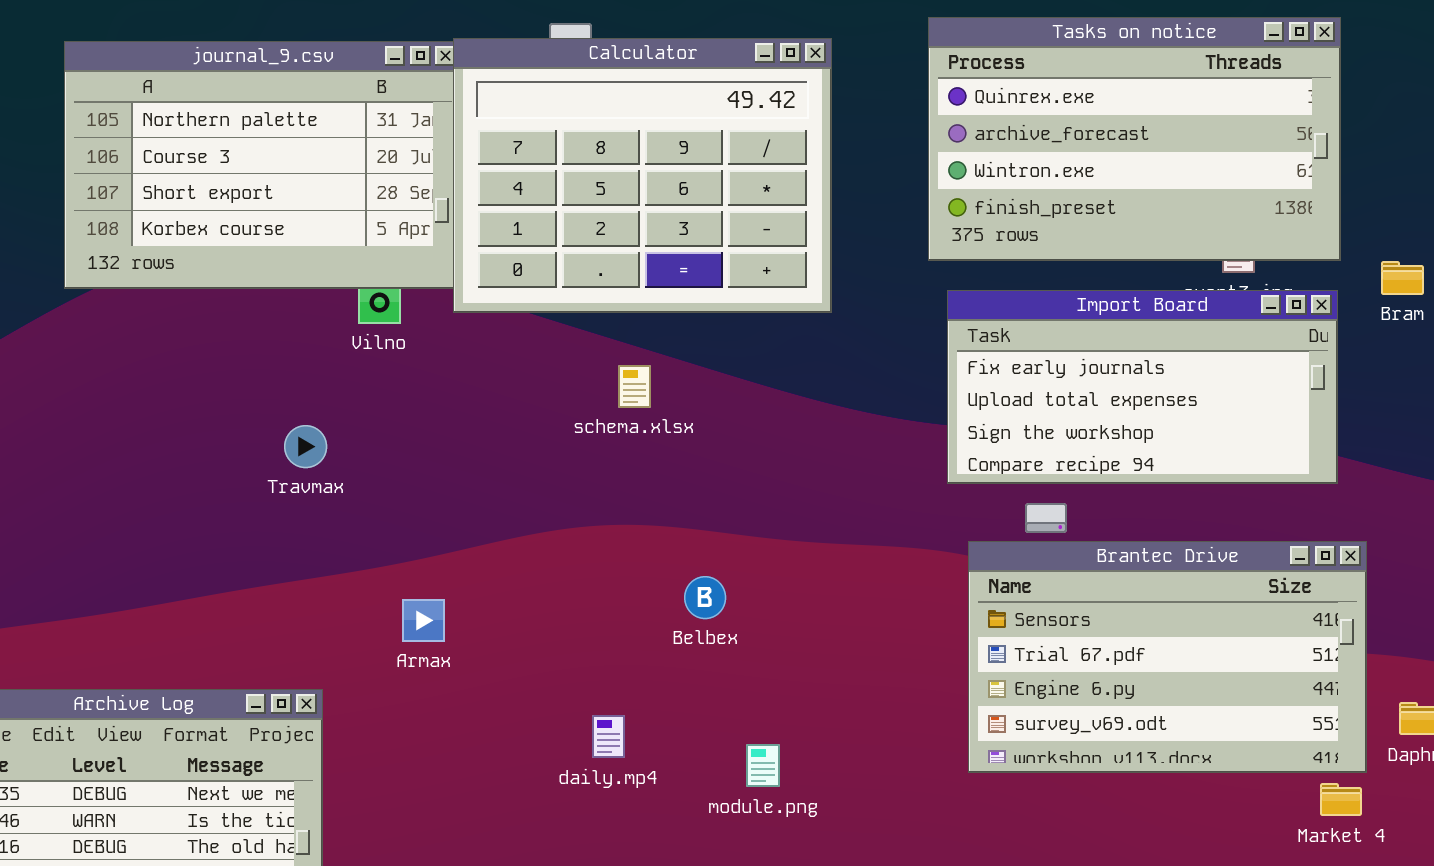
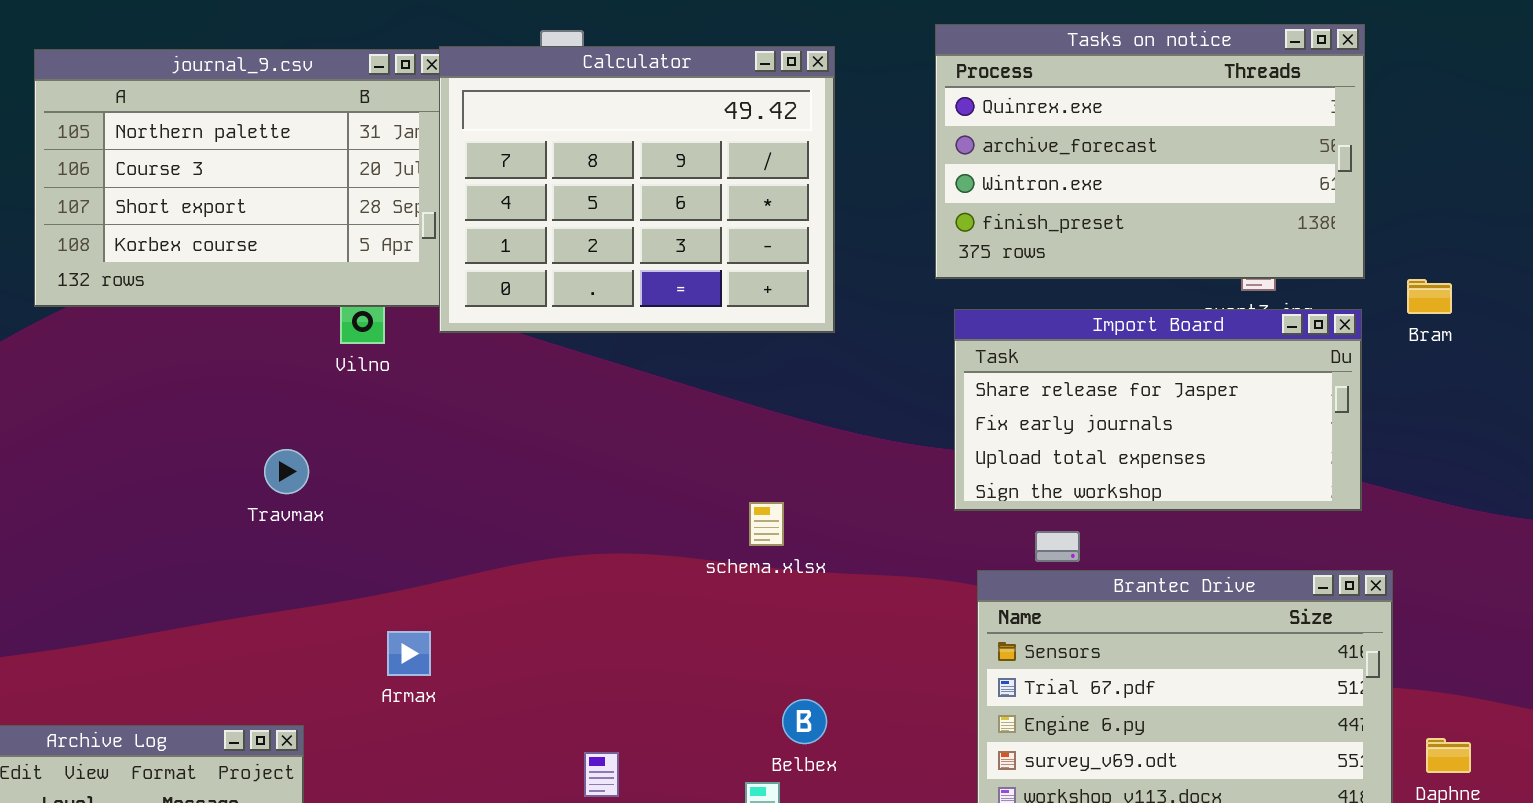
Import Board: [947,290,1338,484] -> [954,309,1362,511], scrolled up 1 row
schema.xlsx: [618,365,651,408] -> [749,502,784,546], moved
Belbex: [684,576,726,619] -> [782,699,827,744], moved

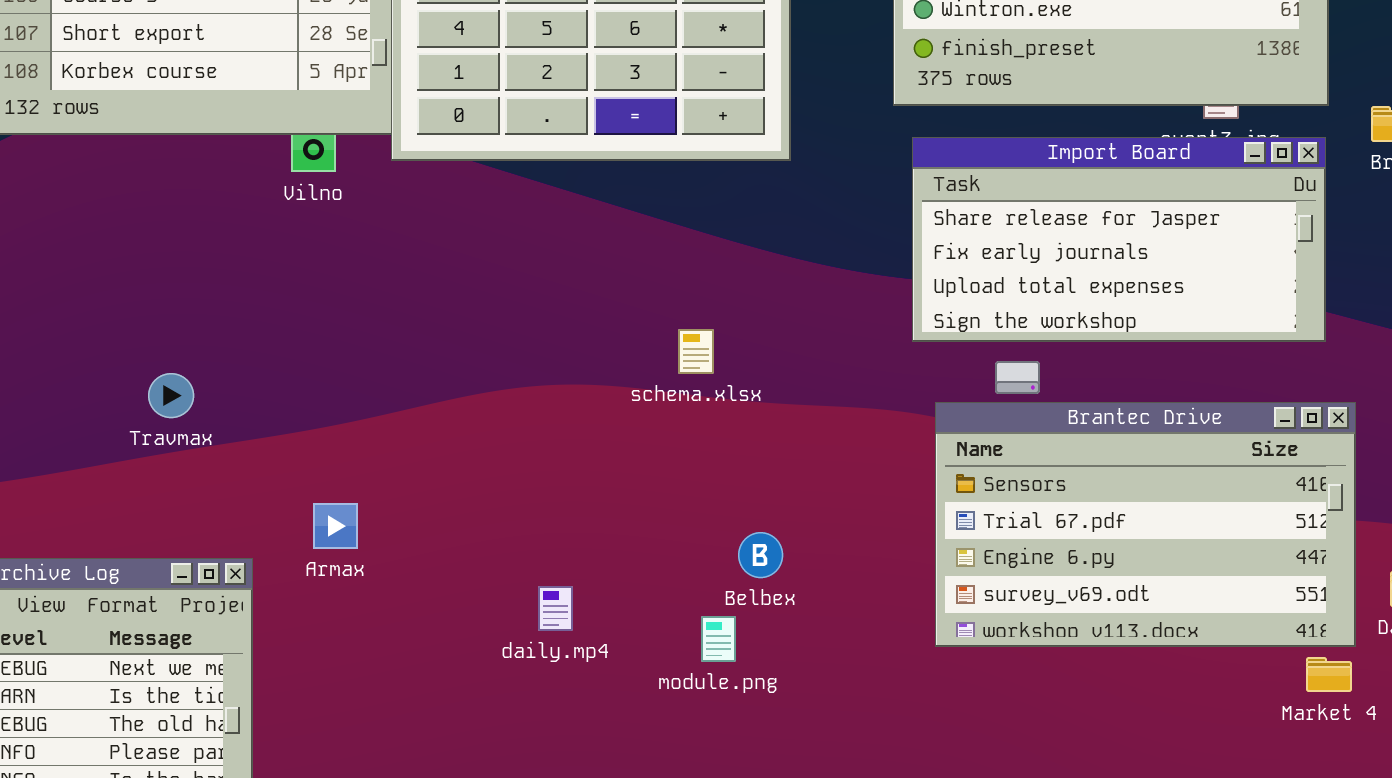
Travmax: [264,449,309,494] -> [148,373,194,418], moved
schema.xlsx: [749,502,784,546] -> [678,329,714,374], moved
Armax: [387,631,431,676] -> [313,503,358,549], moved

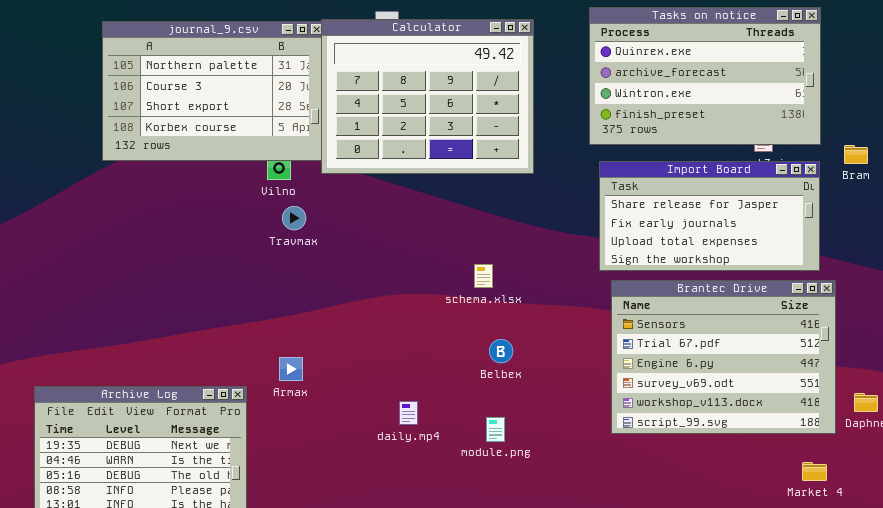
Travmax: [148,373,194,418] -> [282,206,306,230], moved
Brantec Drive: [935,402,1356,647] -> [611,280,836,434], resized
Belbex: [738,532,783,578] -> [489,339,513,363], moved
Market 4: [1306,657,1352,692] -> [802,462,827,481], moved

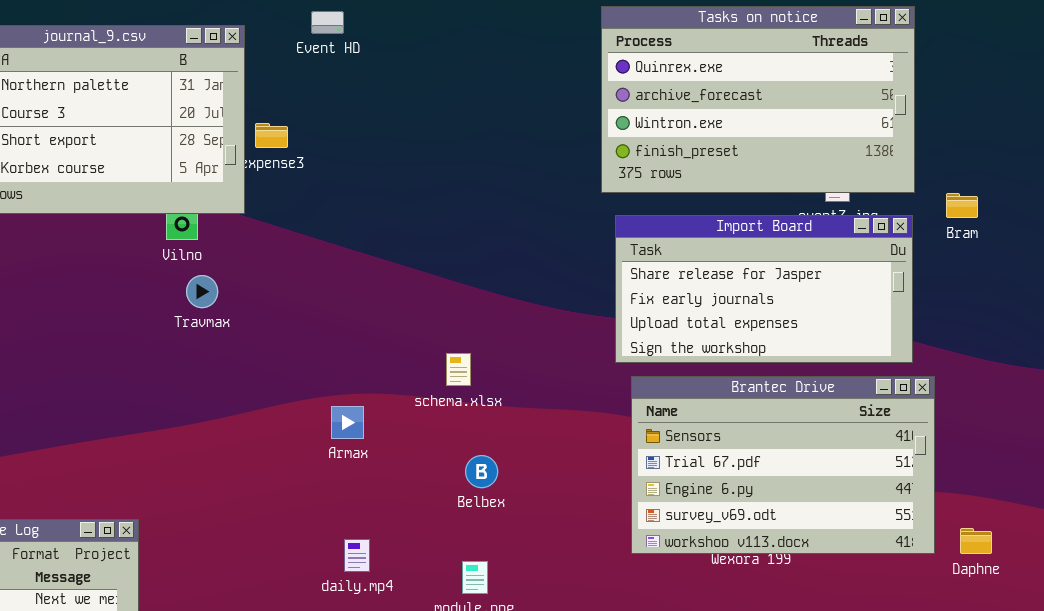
Calculator: [321,19,534,174] -> none, closed
Brantec Drive: [611,280,836,434] -> [631,376,935,554], resized
Armax: [279,357,303,381] -> [331,406,364,439], moved

